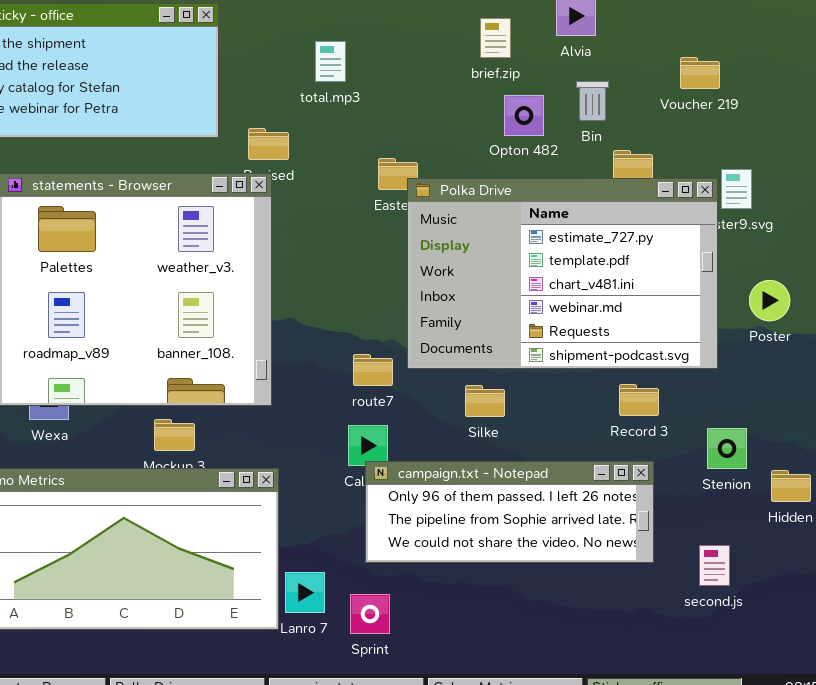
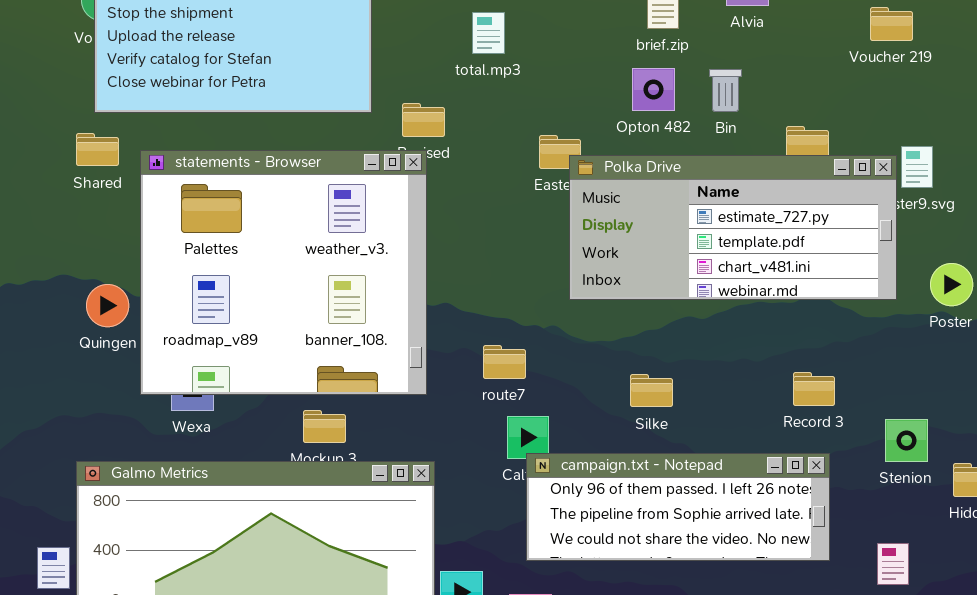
Voucher 219: [680,57,720,89] -> [870,7,913,41], moved
Bin: [576,81,609,121] -> [709,69,742,112], moved
Opton 482: [504,95,544,136] -> [632,68,675,111], moved
Polka Drive: [407,178,718,369] -> [569,155,897,300], resized
route7: [353,354,393,386] -> [483,345,526,379], moved

